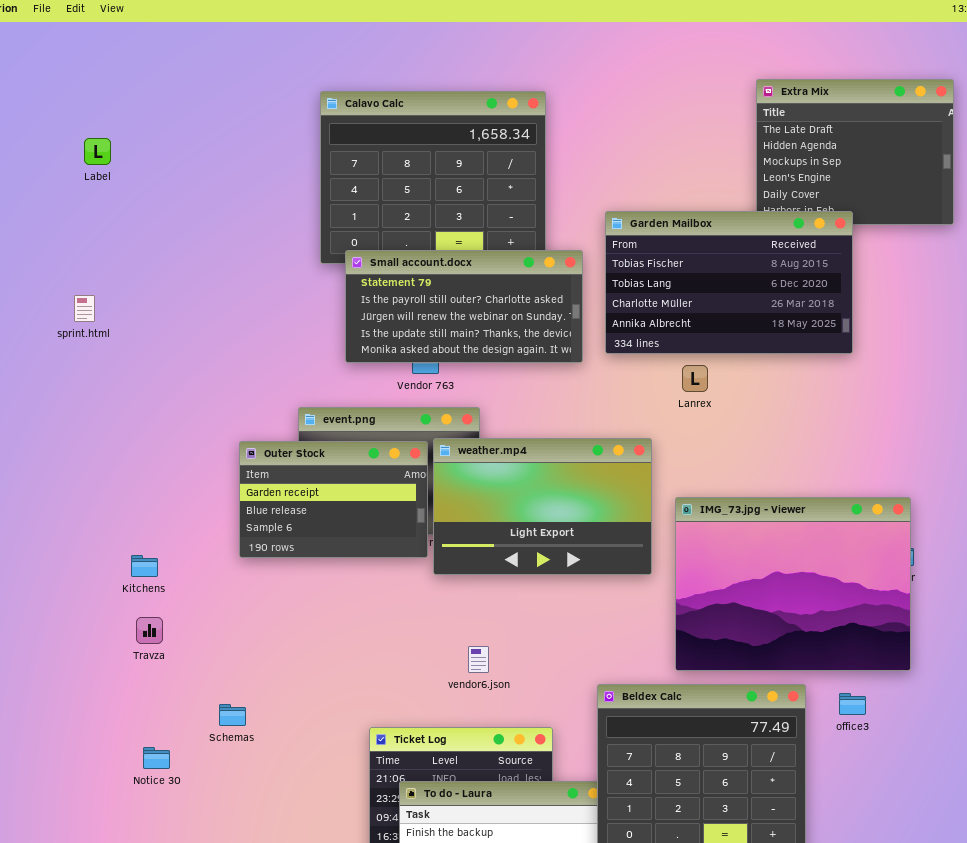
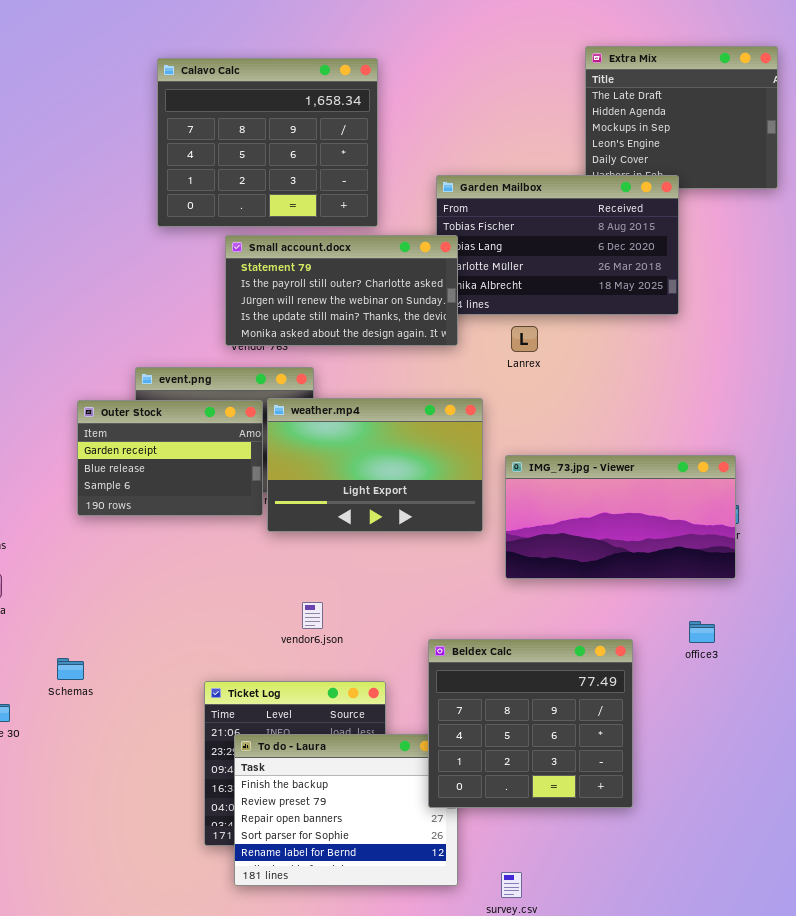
Small account.docx: [345,250,583,363] -> [225,235,458,346], moved
IMG_73.jpg - Viewer: [675,497,911,671] -> [505,455,736,579], resized
office3: [839,693,866,715] -> [689,621,715,643], moved

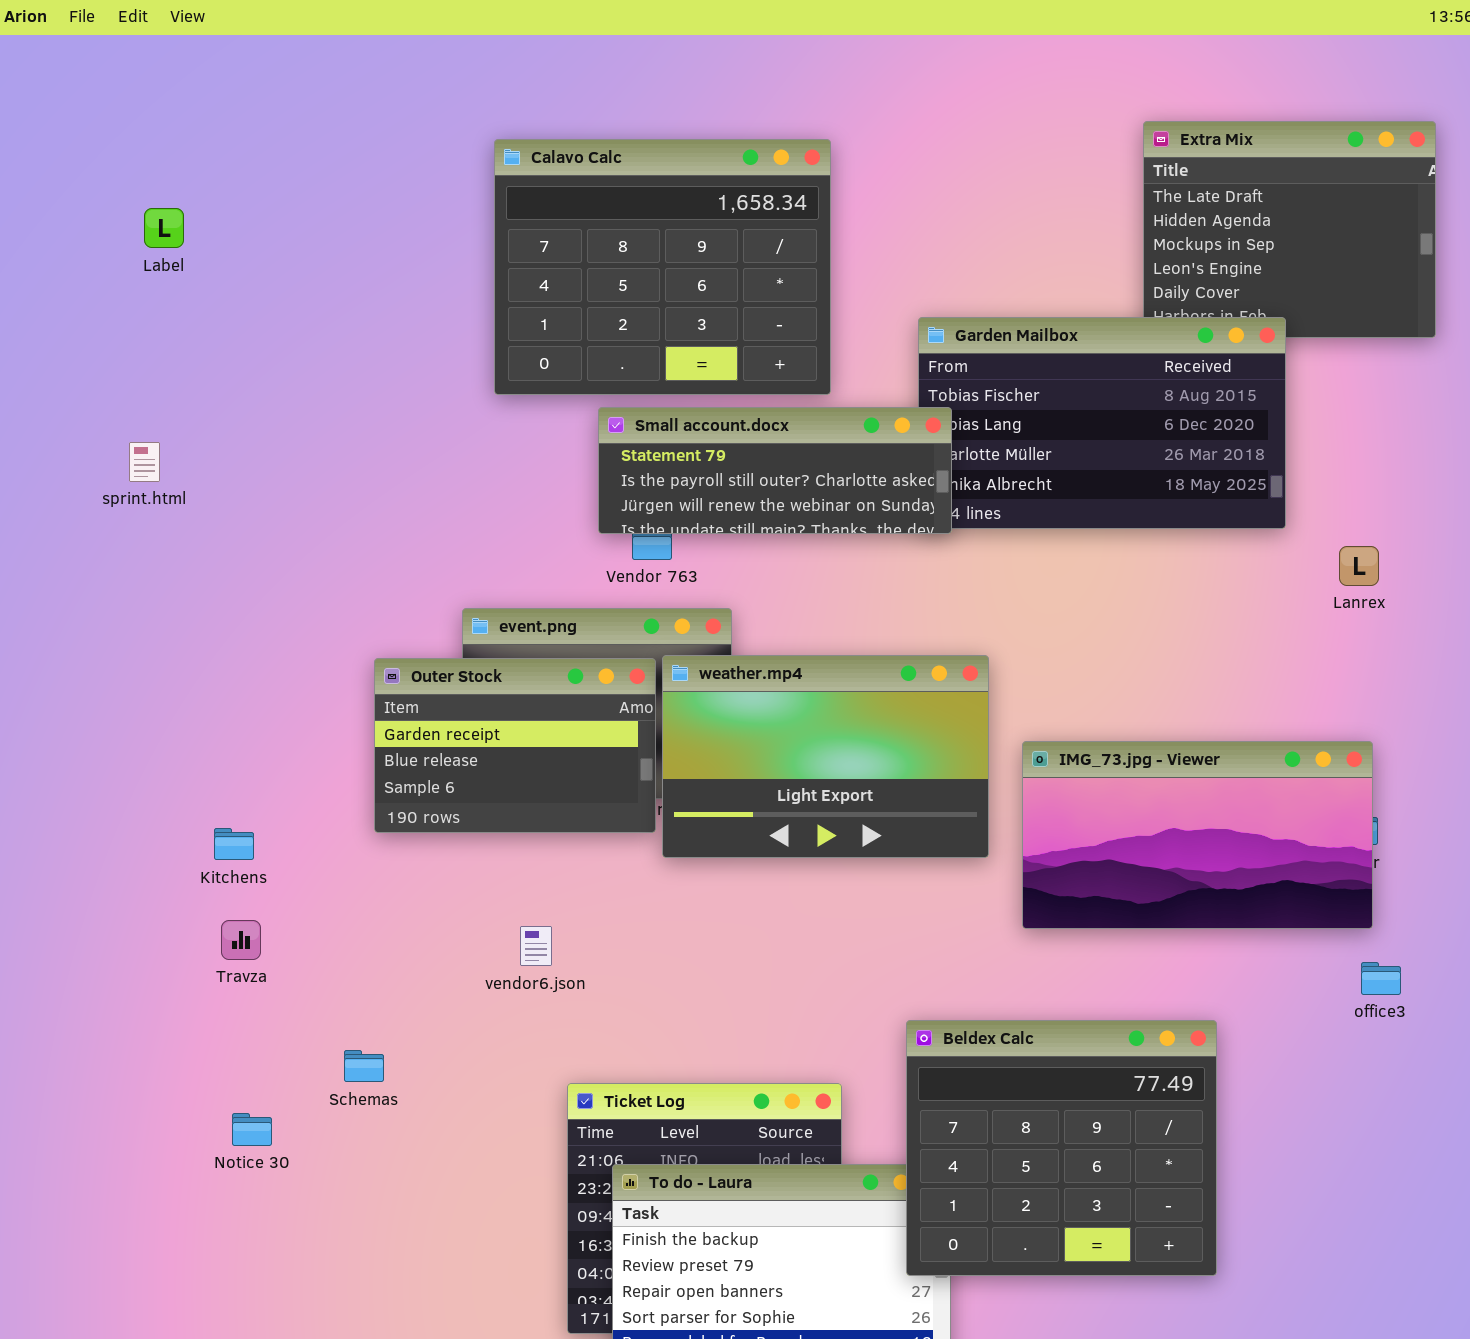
Small account.docx: [225,235,458,346] -> [598,407,952,534], resized
Lanrex: [511,326,538,352] -> [1339,546,1379,586], moved
vendor6.json: [302,602,323,629] -> [520,926,552,966], moved
office3: [689,621,715,643] -> [1361,962,1401,995], moved

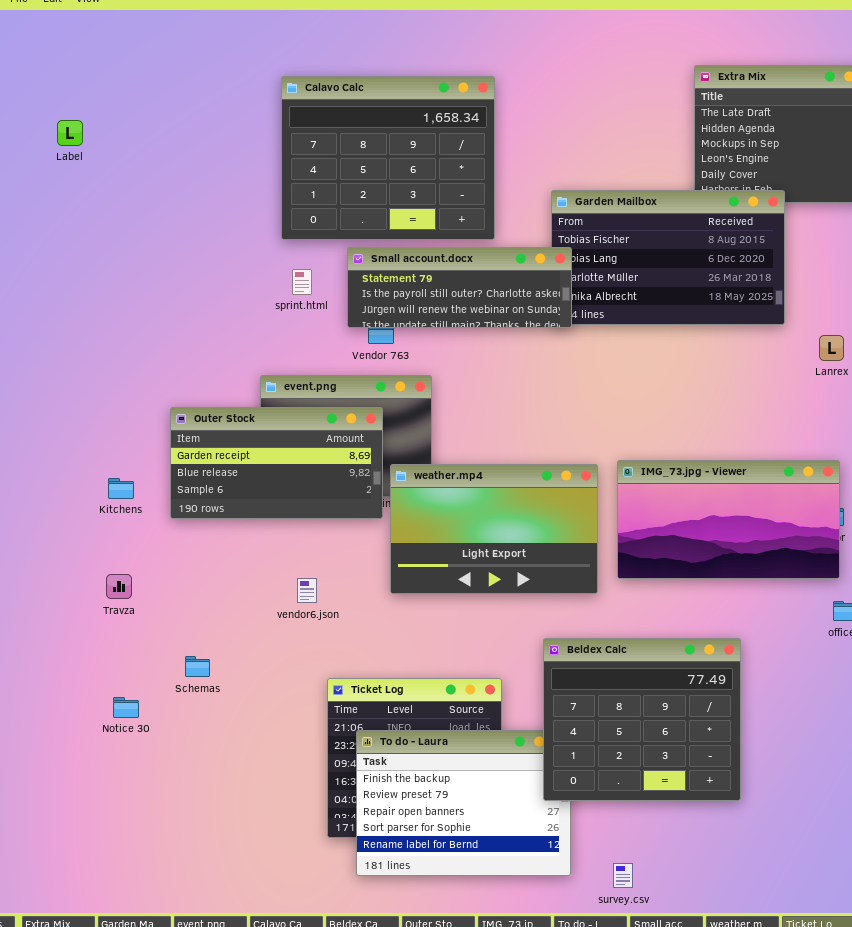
sprint.html: [129,442,160,482] -> [292,269,312,295], moved
weather.mp4: [662,655,989,858] -> [390,464,598,594], moved
Outer Stock: [374,658,656,833] -> [170,407,383,519], resized
Kitchens: [214,828,254,860] -> [108,478,134,499], moved

